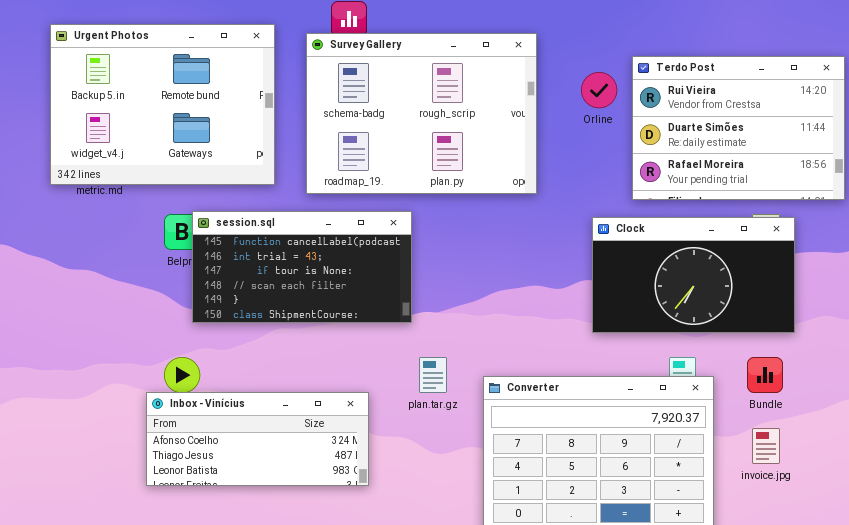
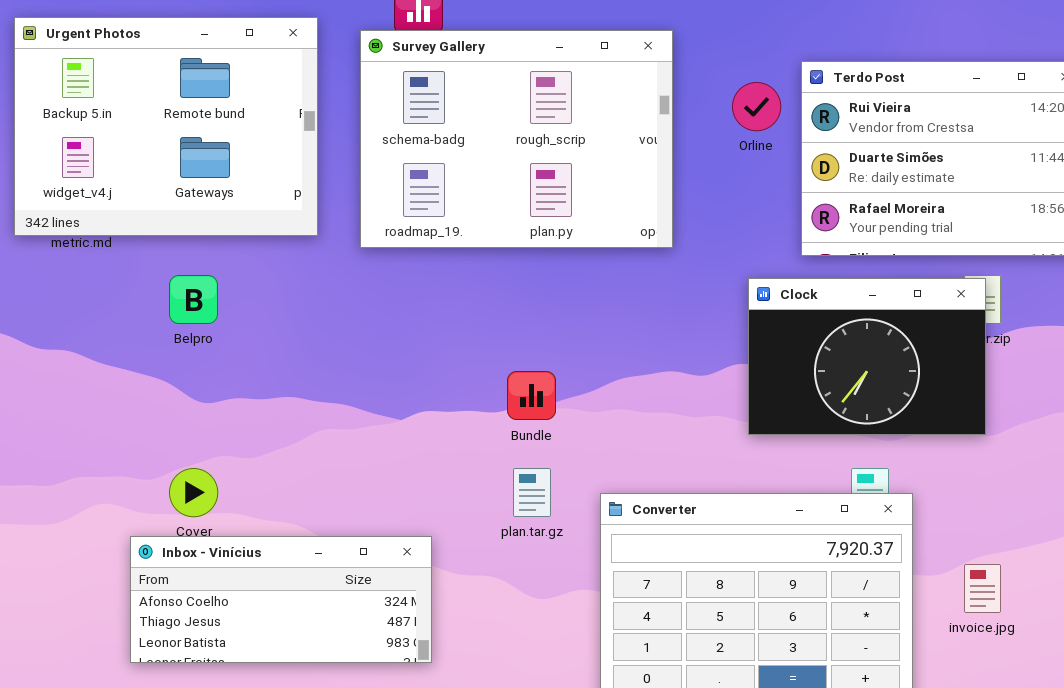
session.sql: [192,211,412,323] -> none, closed
Clock: [592,217,795,333] -> [748,278,986,435], resized
Bundle: [747,357,783,393] -> [507,371,556,420], moved
Inbox - Vinícius: [146,392,369,486] -> [130,536,432,663], moved

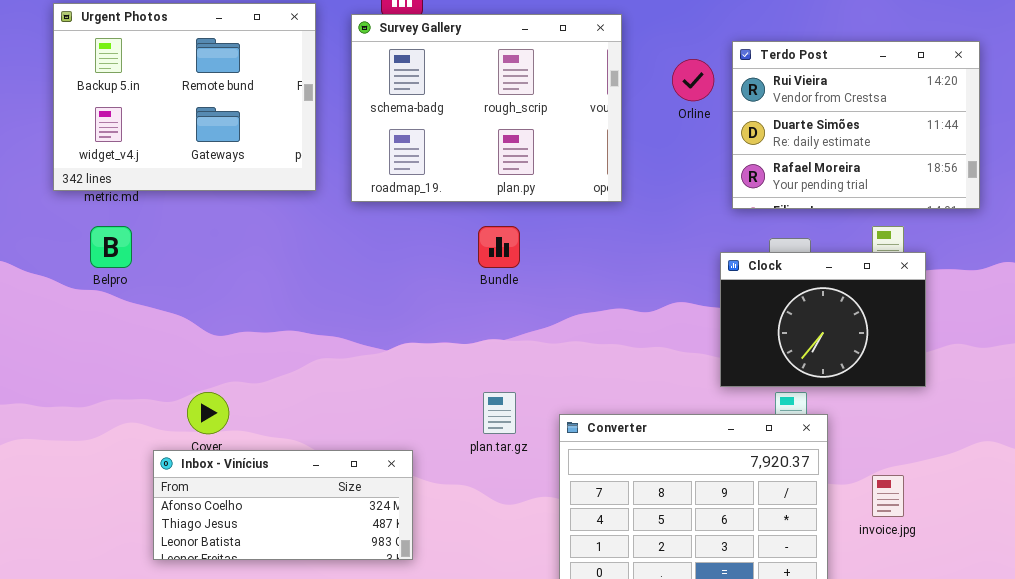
Belpro: [169,275,218,324] -> [90,226,132,268], moved
Clock: [748,278,986,435] -> [720,252,926,387], moved
Bundle: [507,371,556,420] -> [478,226,520,268], moved

